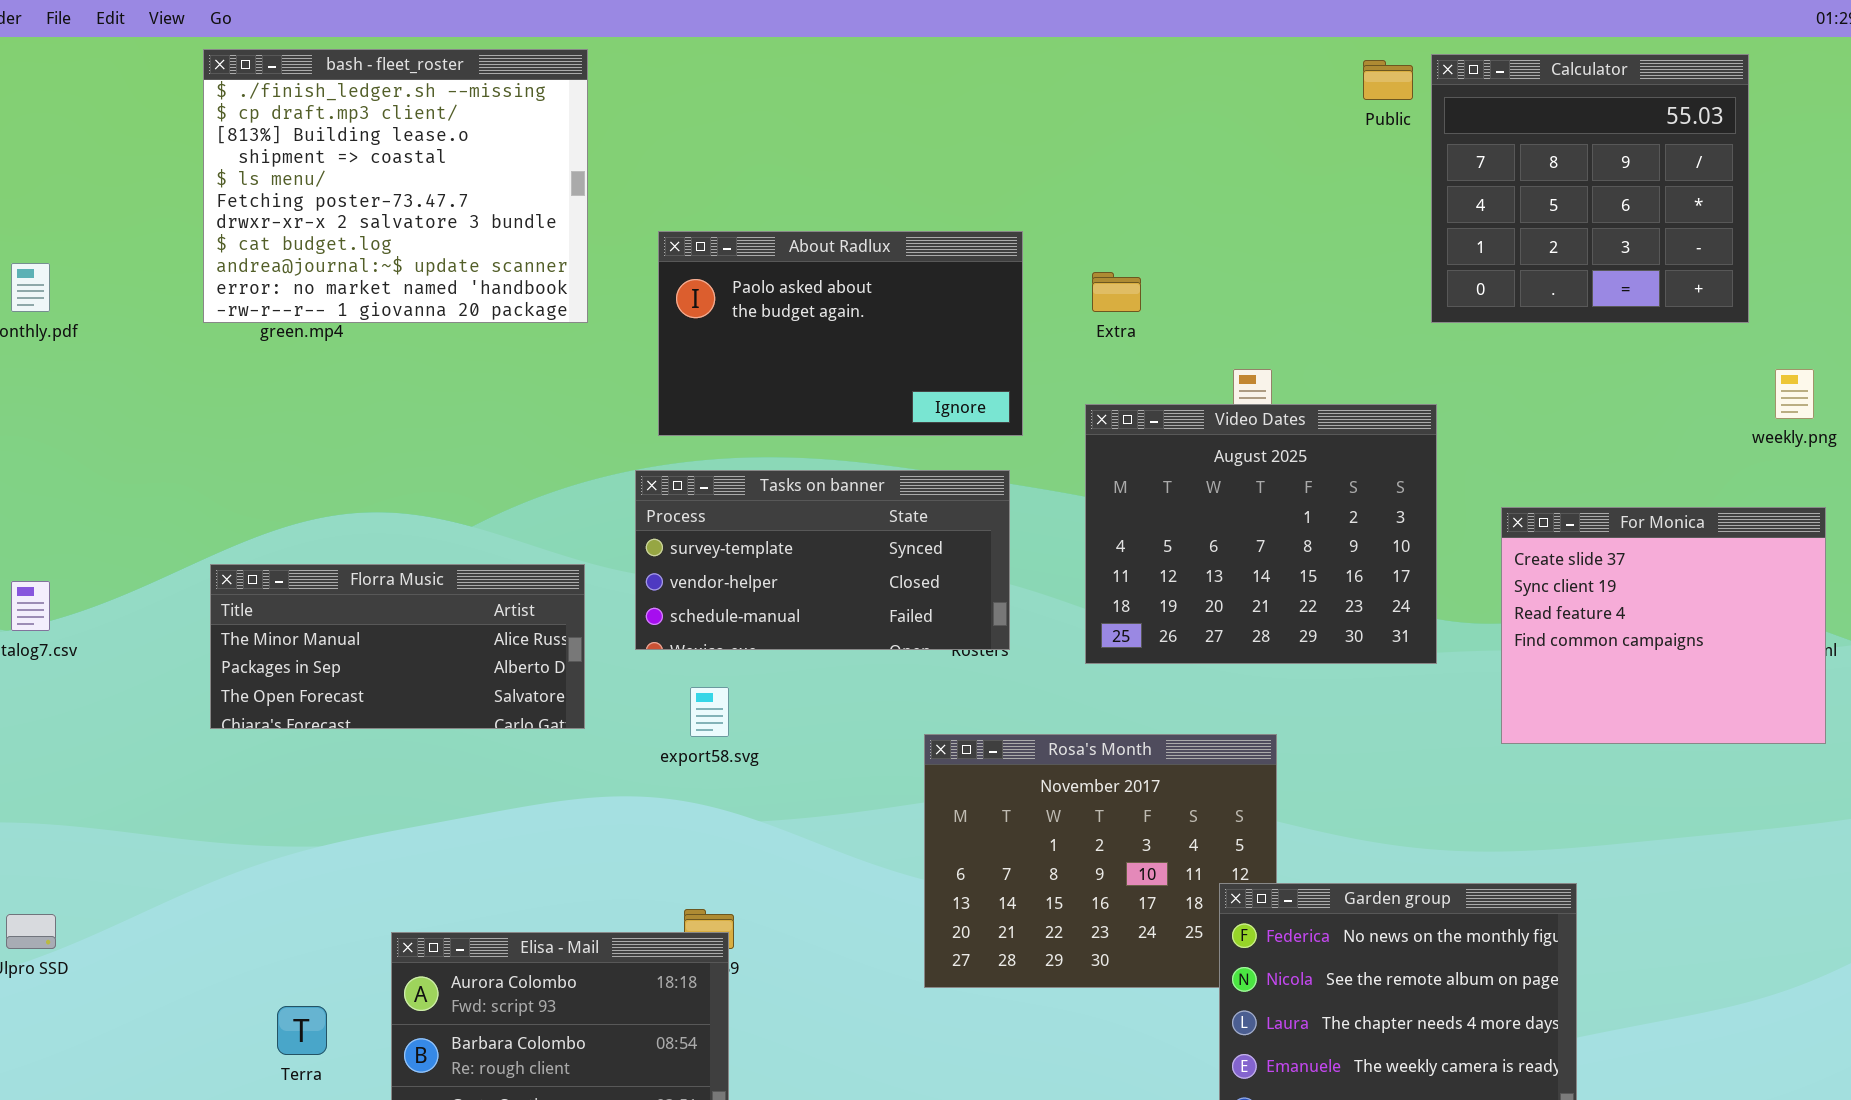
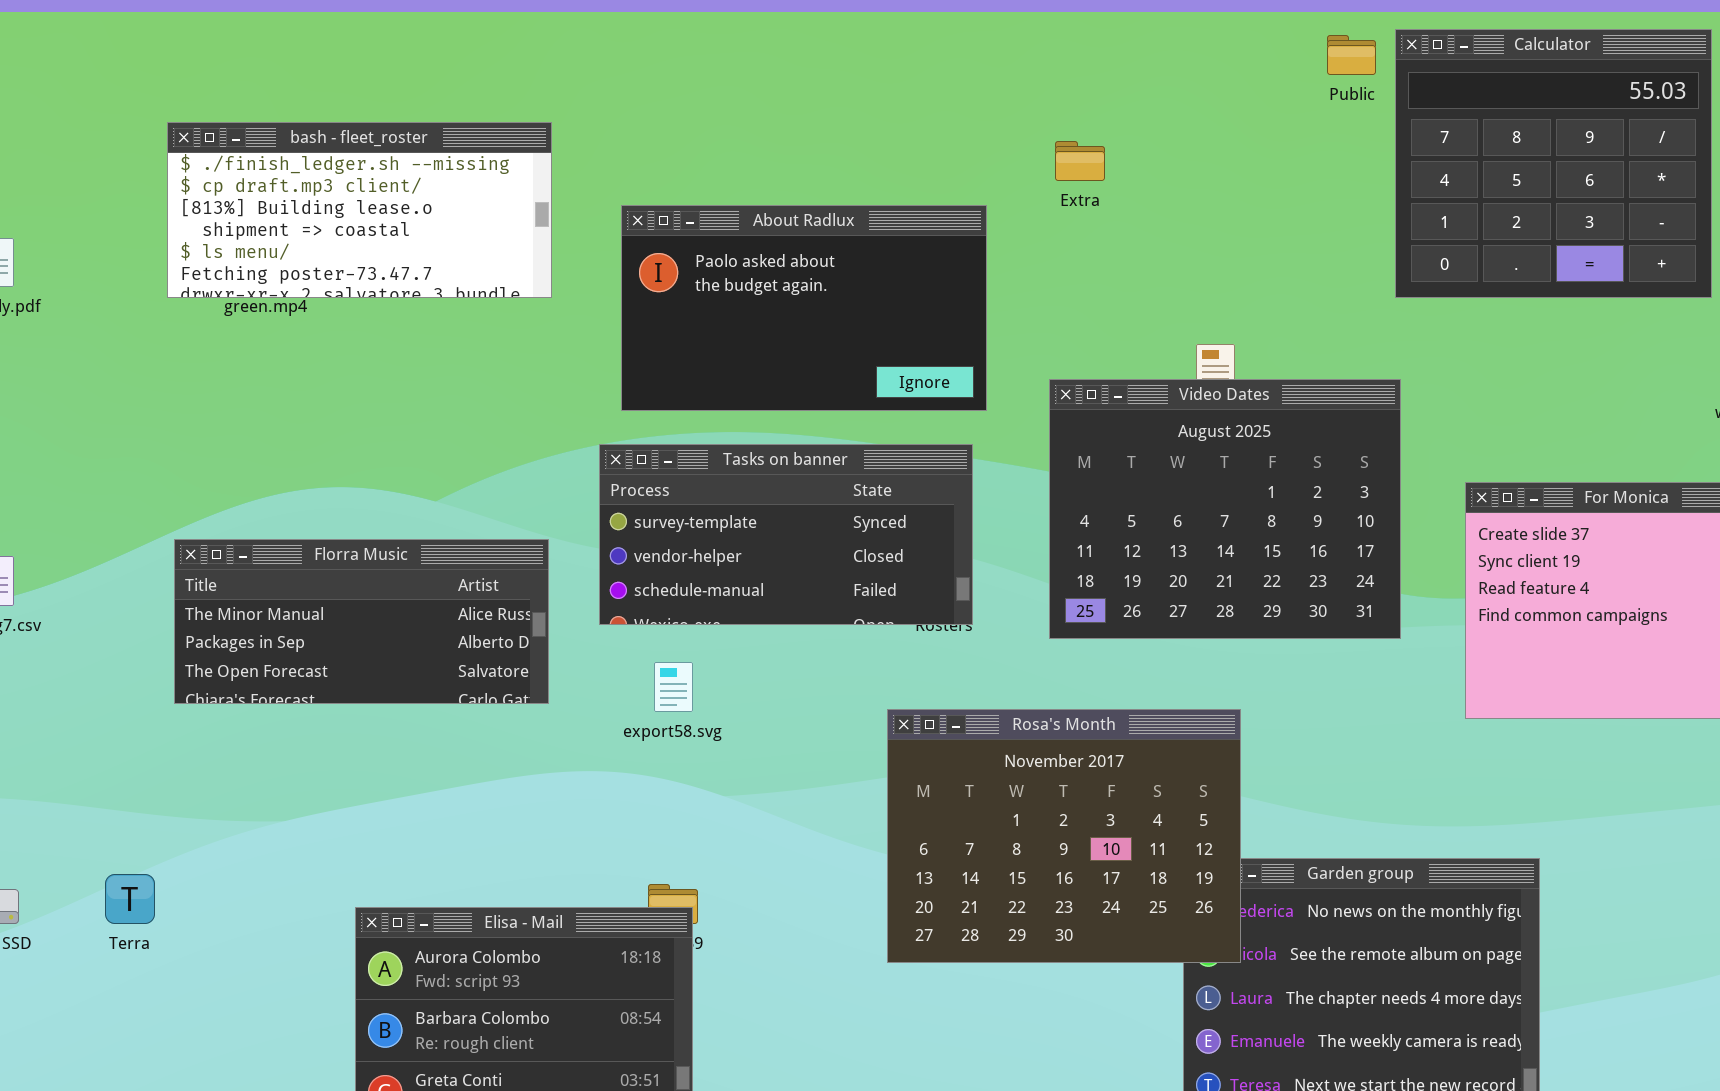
bash - fleet_roster: [203,49,588,323] -> [167,122,552,298], resized
Extra: [1092,272,1141,312] -> [1055,141,1105,181], moved
Rosa's Month: [924,734,1277,988] -> [887,709,1241,963], raised
Terra: [277,1006,327,1055] -> [105,874,155,924], moved

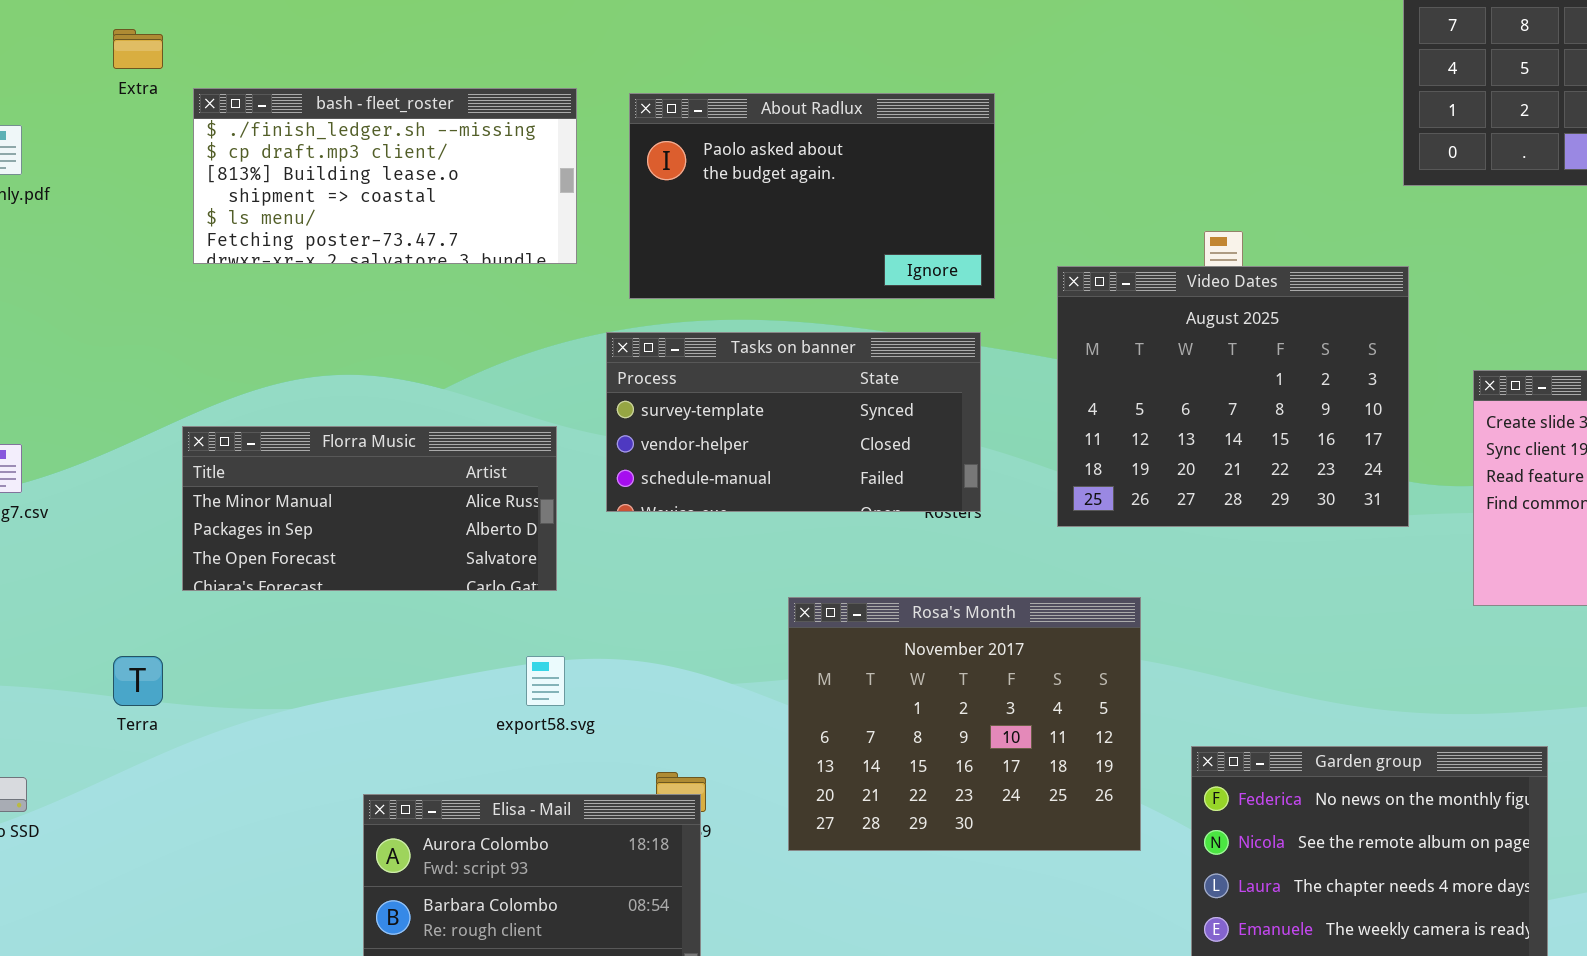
bash - fleet_roster: [167,122,552,298] -> [193,88,577,264], moved
Extra: [1055,141,1105,181] -> [113,29,163,69], moved
export58.svg: [654,662,693,712] -> [526,656,565,706], moved
Rosa's Month: [887,709,1241,963] -> [788,597,1141,851], moved
Terra: [105,874,155,924] -> [113,656,163,706], moved

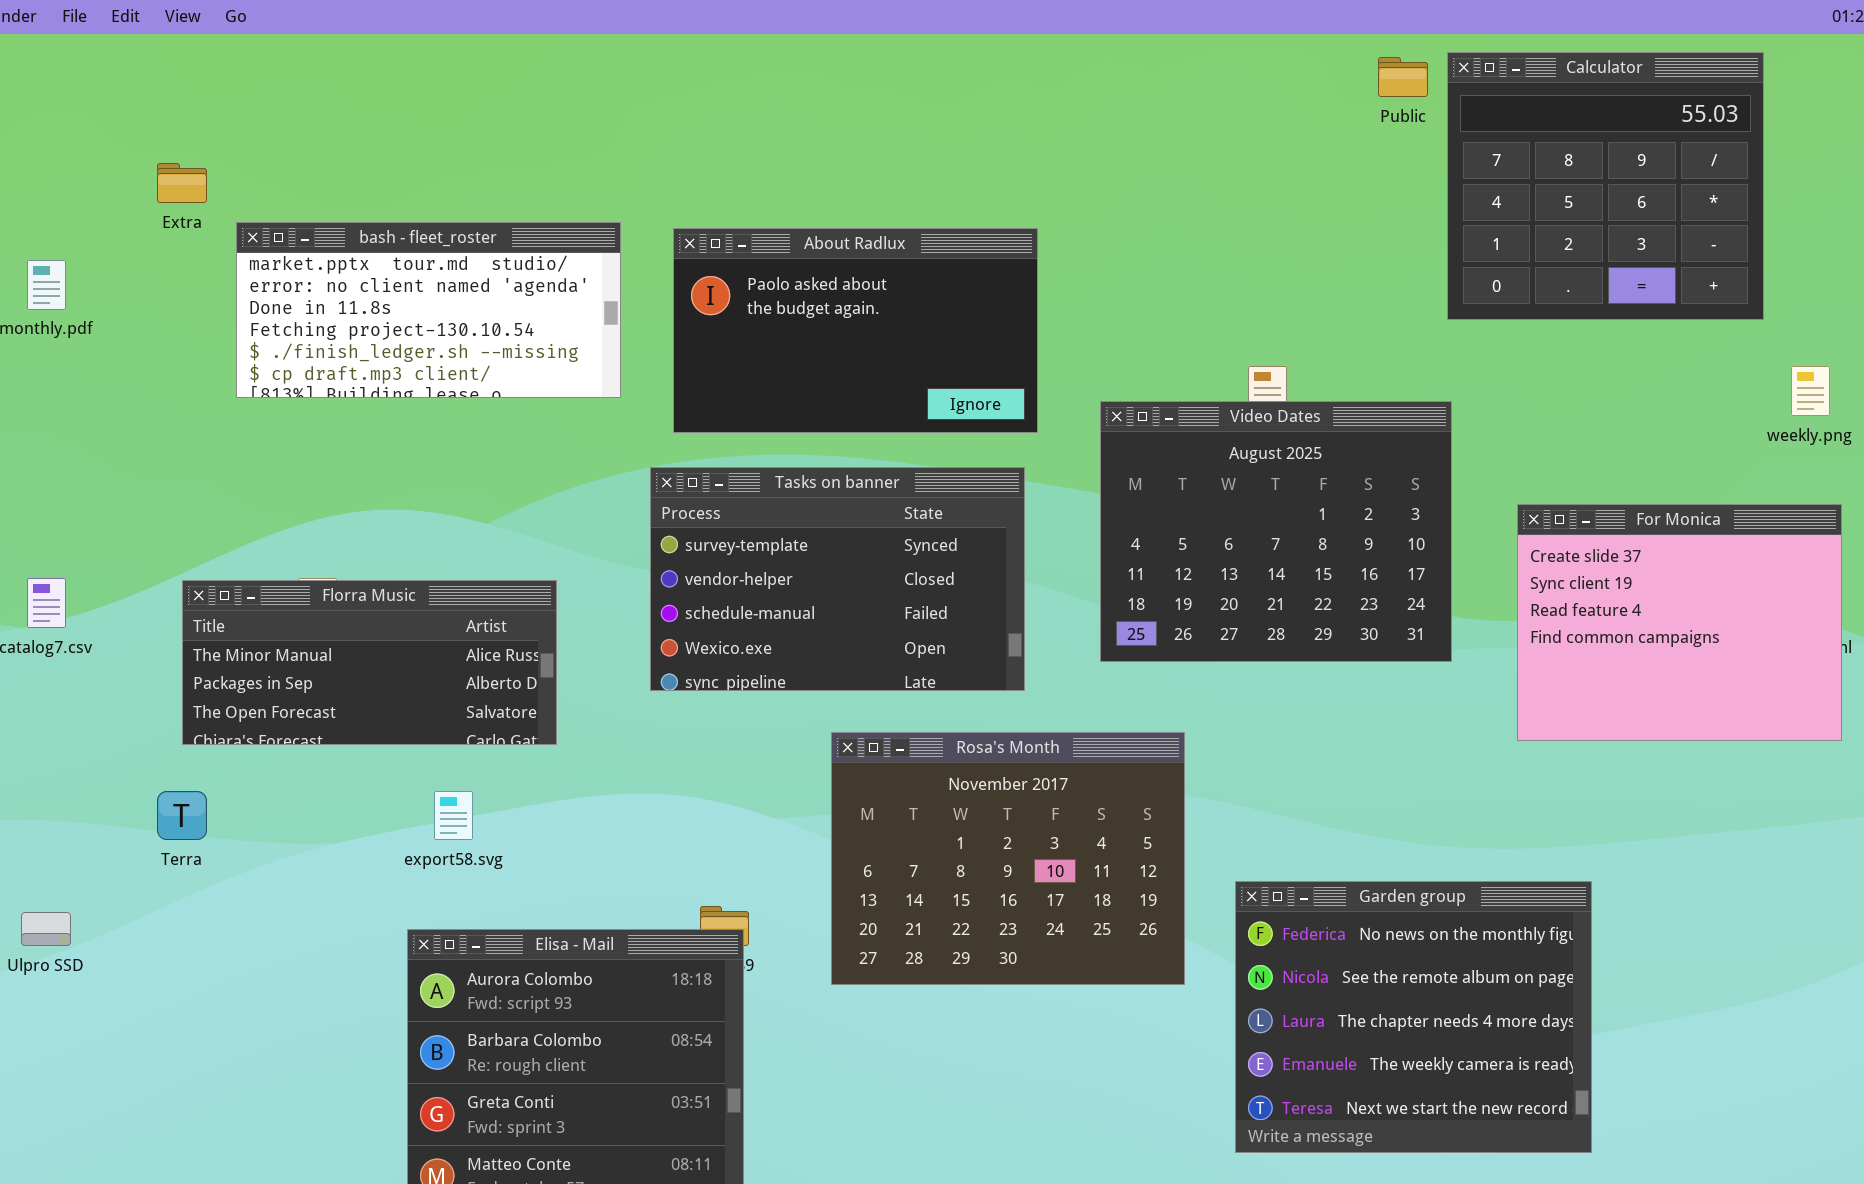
bash - fleet_roster: [193,88,577,264] -> [236,222,621,398], scrolled up 4 rows
Tasks on banner: [606,332,981,512] -> [650,467,1025,691], resized
Florra Music: [182,426,557,591] -> [182,580,557,745], moved
export58.svg: [526,656,565,706] -> [434,791,473,840], moved

